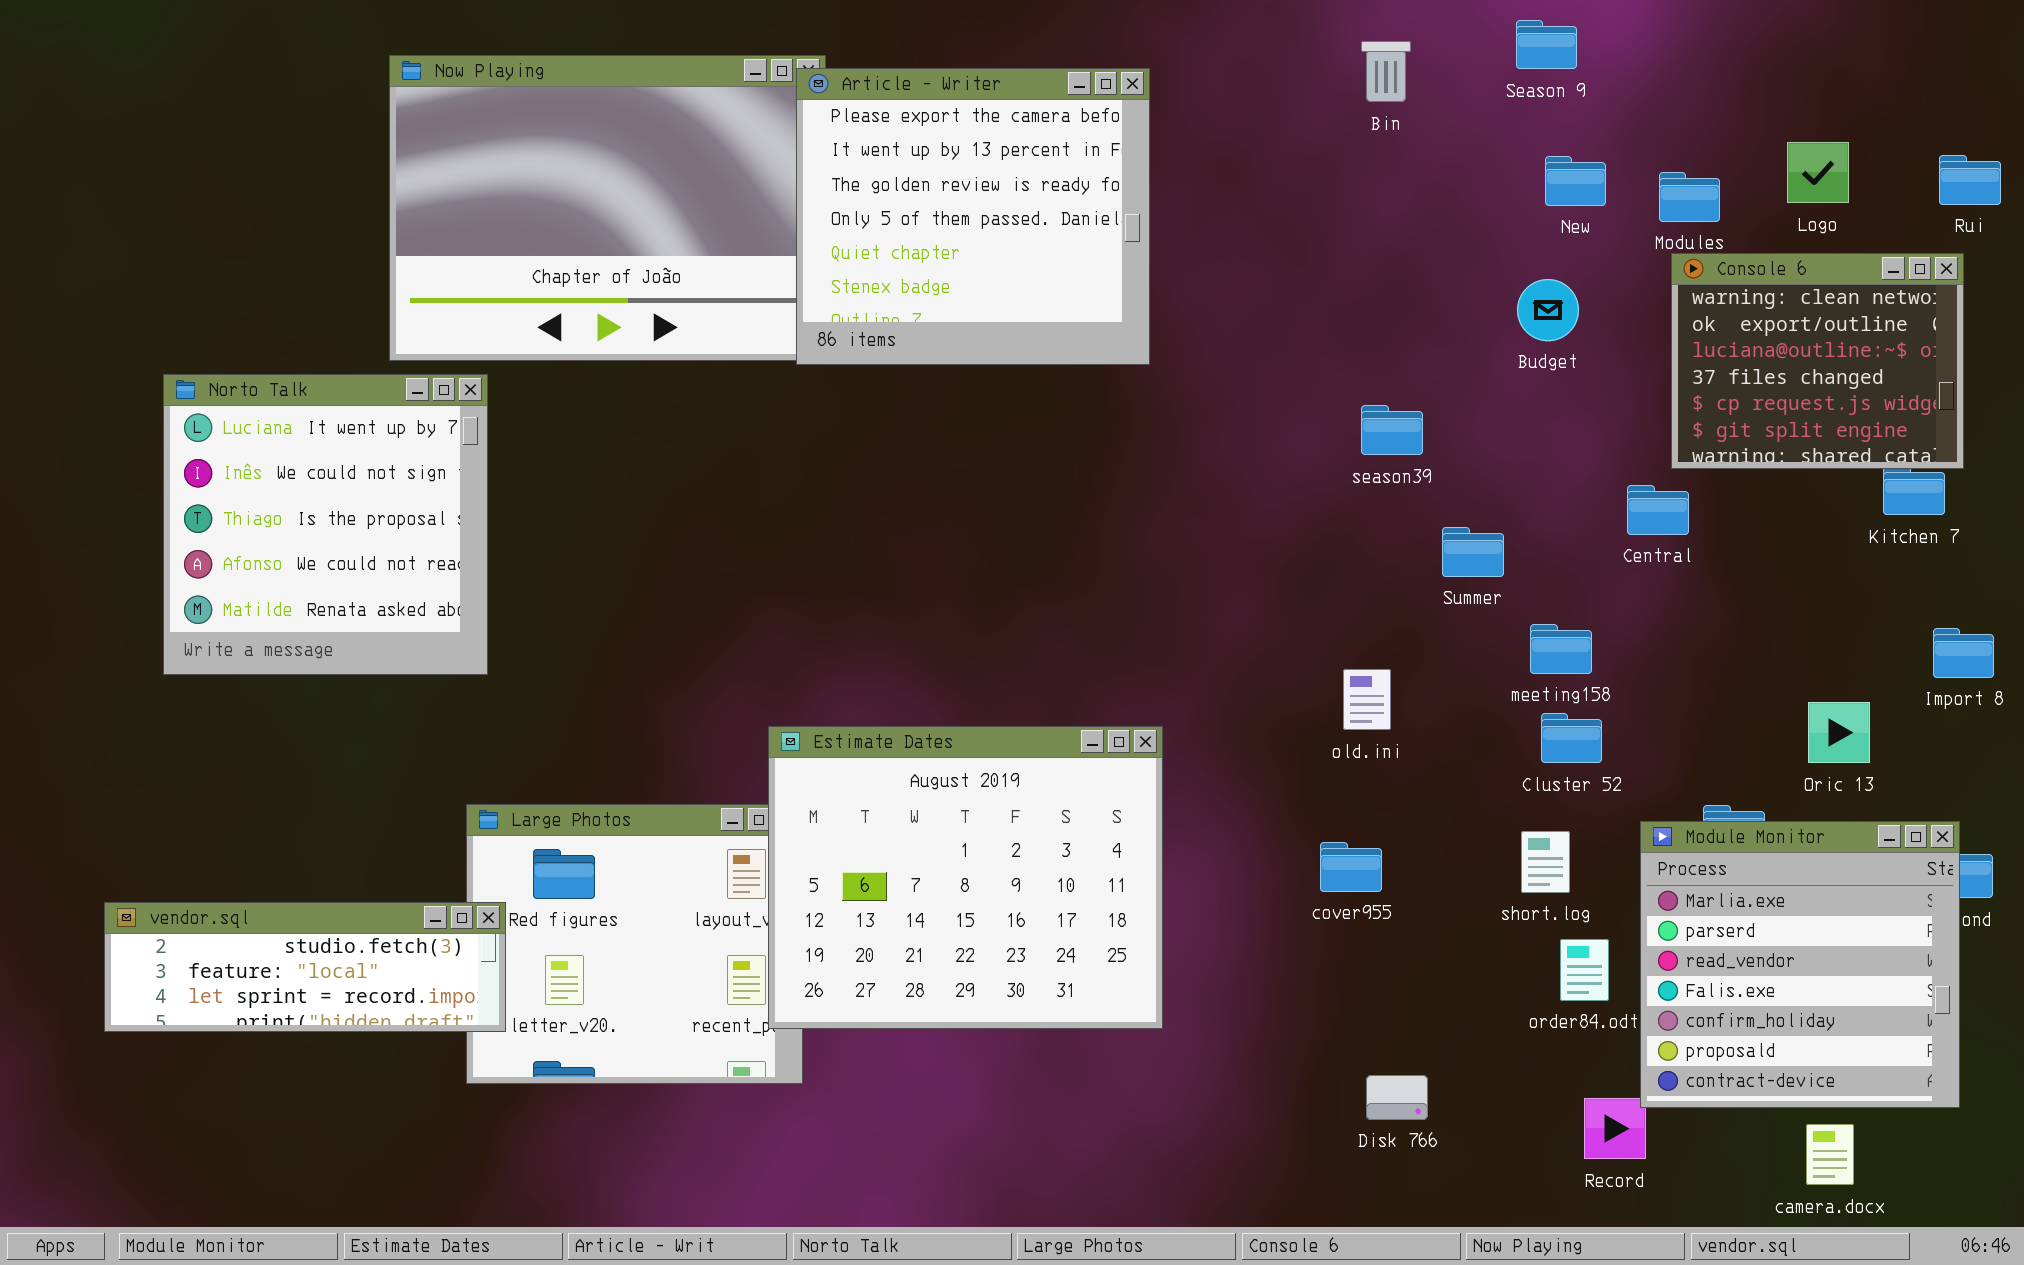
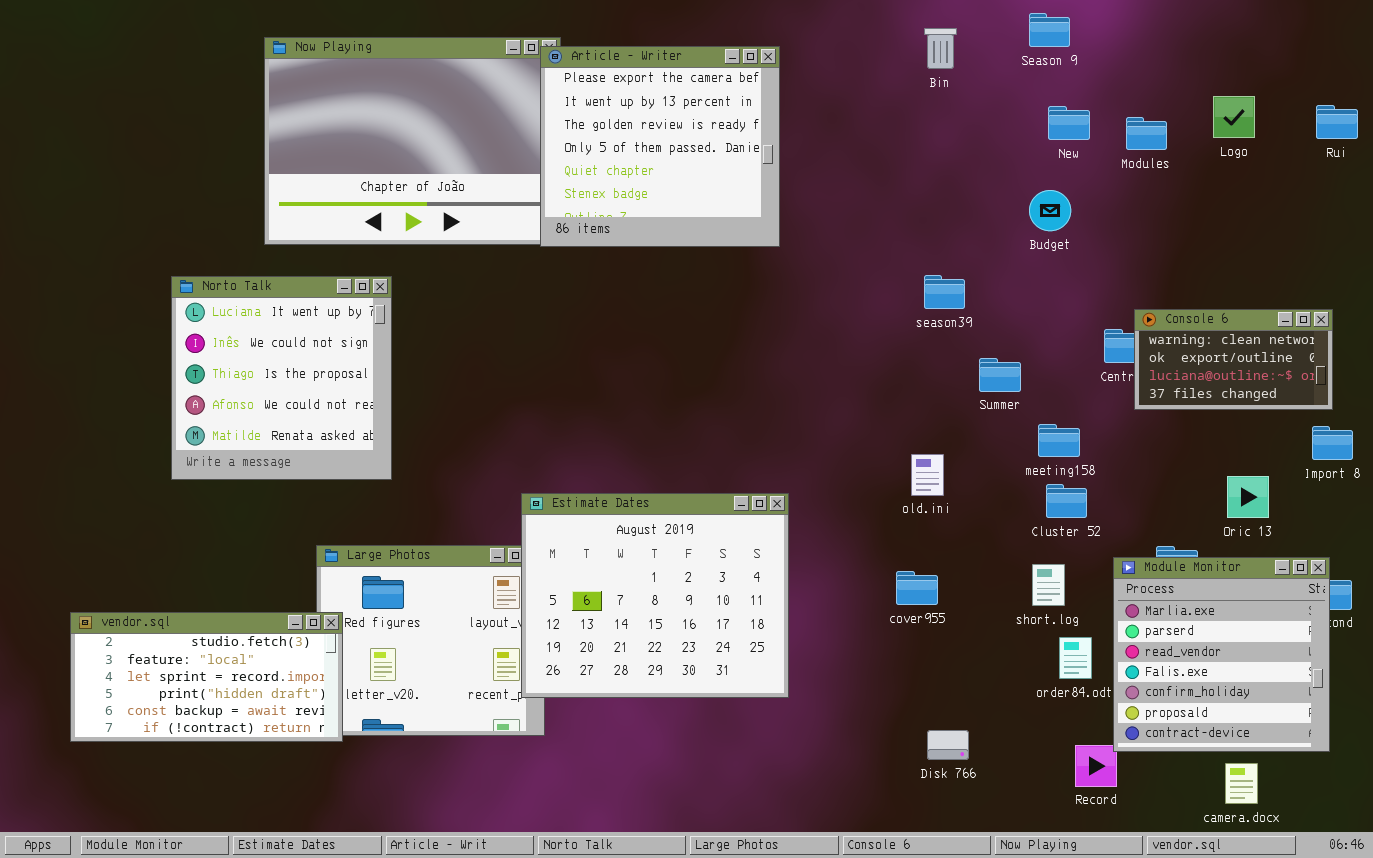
Console 6: [1671,253,1964,469] -> [1134,309,1333,410], moved, resized
Norto Talk: [163,374,488,675] -> [171,276,392,480], moved
vendor.sql: [104,902,506,1032] -> [70,612,343,742], resized

